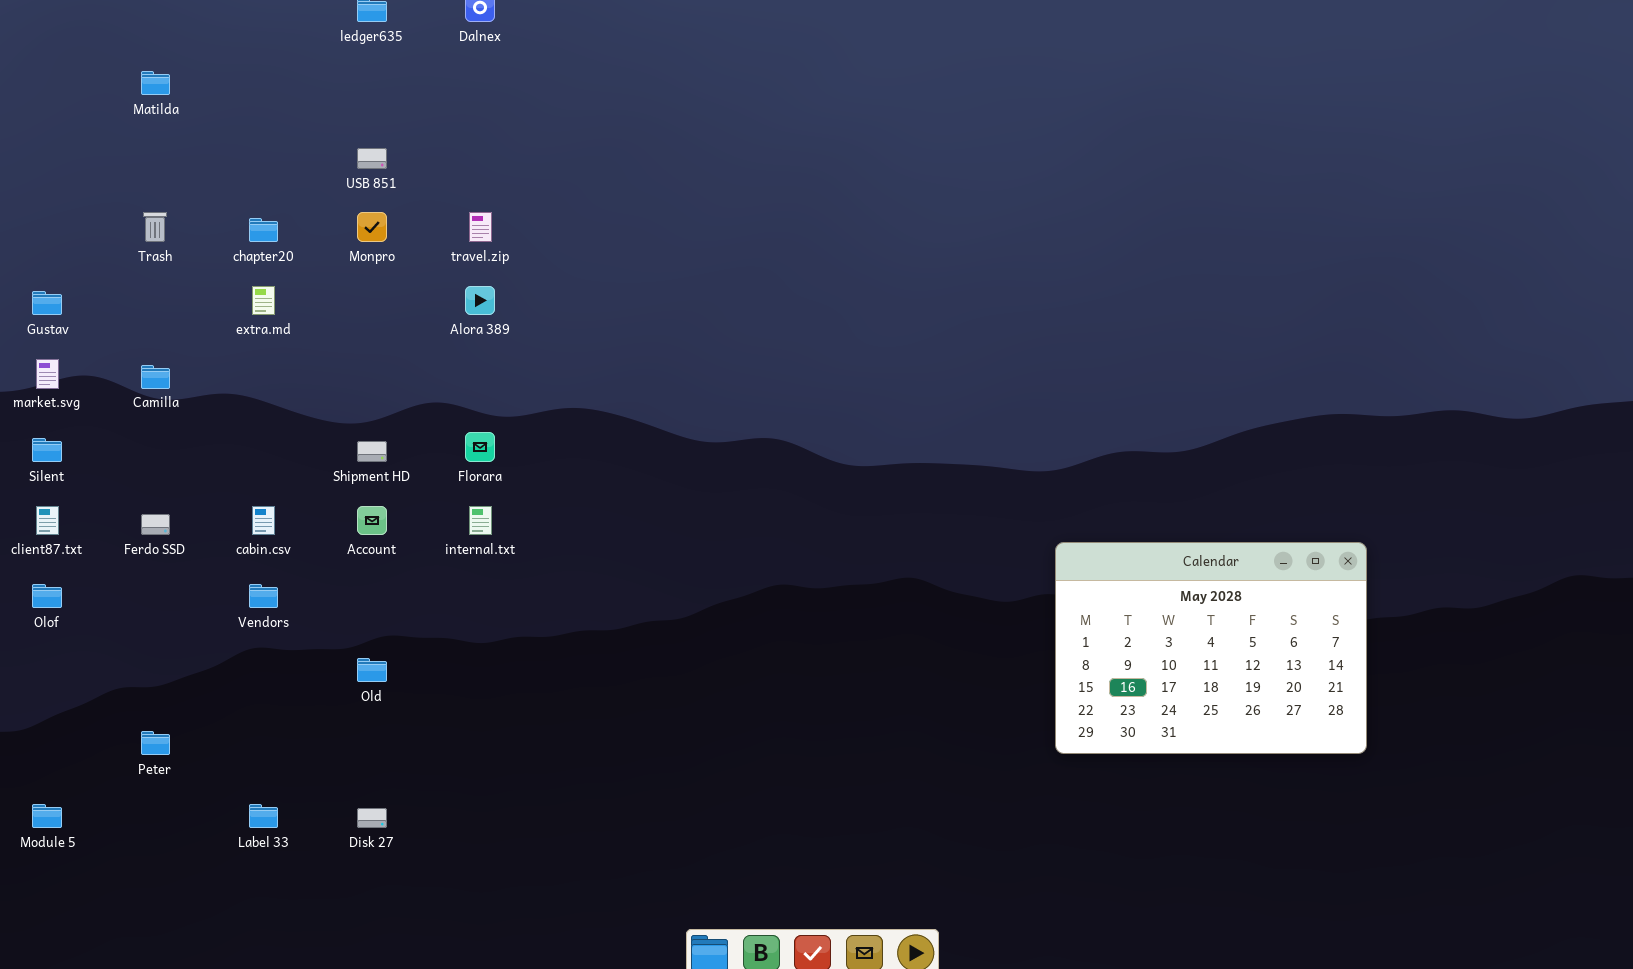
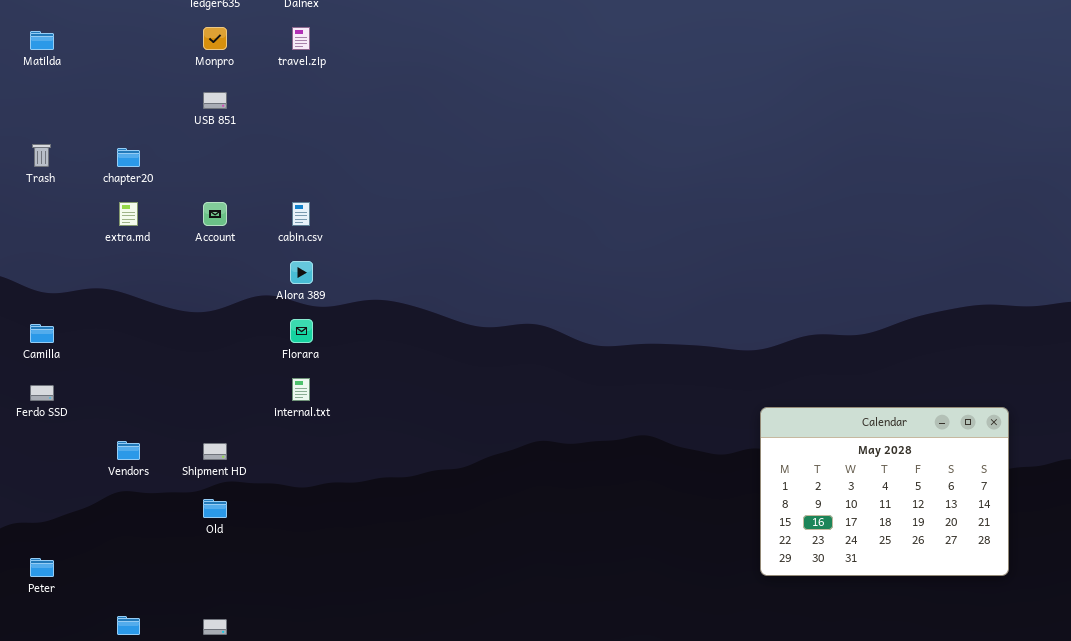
Monpro: [357,212,387,242] -> [203,27,227,50], moved
travel.zip: [469,212,492,242] -> [292,27,310,50], moved
Alora 389: [465,286,495,315] -> [290,261,313,284], moved
Camilla: [141,365,170,389] -> [30,324,54,343], moved
Shipment HD: [357,441,387,462] -> [203,443,227,460], moved
cabin.csv: [252,506,275,535] -> [292,202,310,226], moved
Account: [357,506,387,535] -> [203,202,227,226], moved

